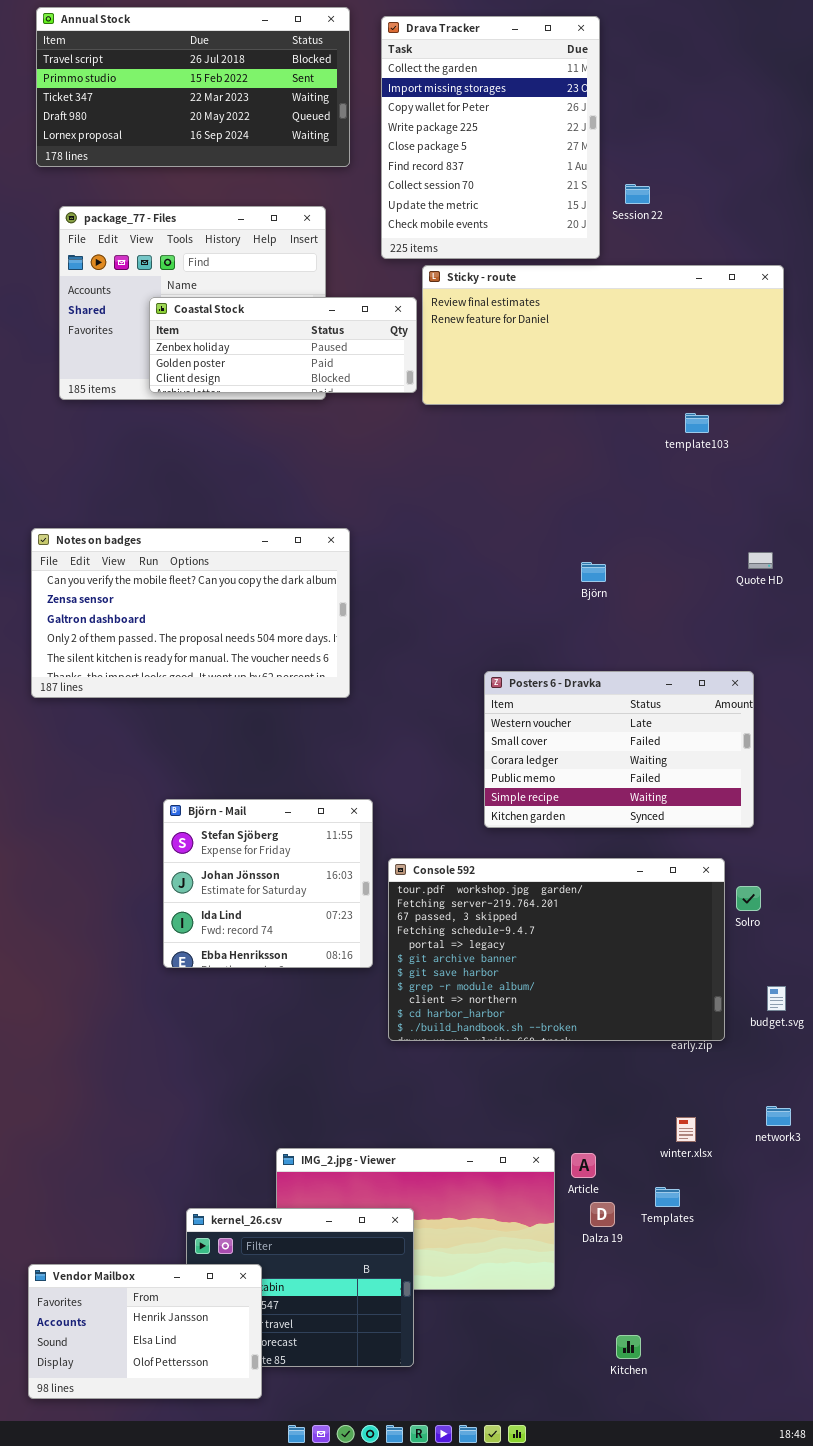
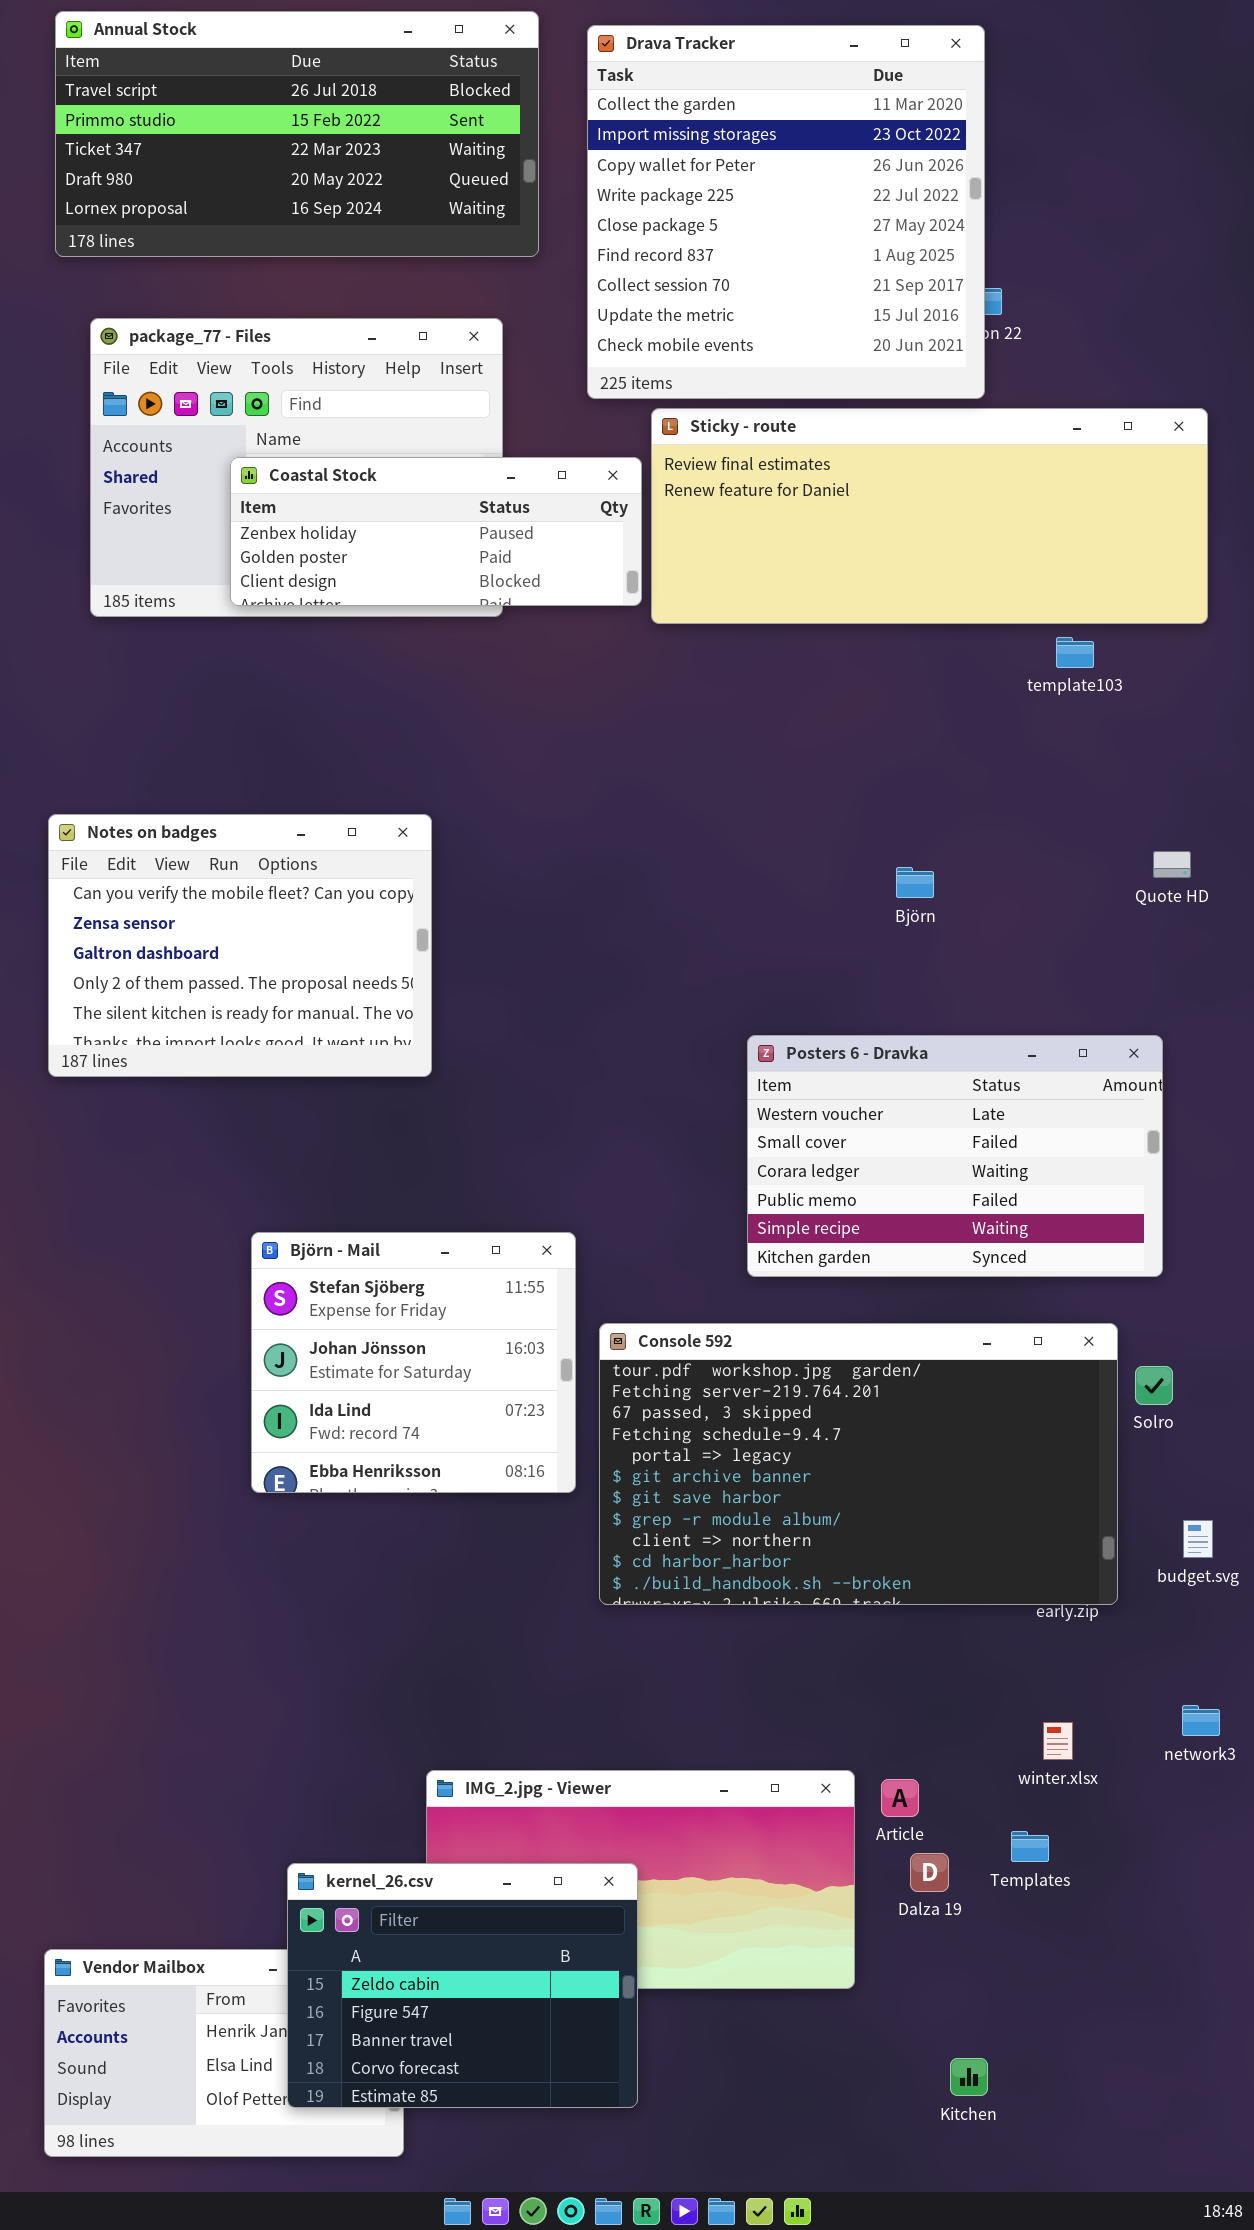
Drava Tracker: [381,16,600,259] -> [587,25,985,399], resized
Notes on badges: [31,528,350,698] -> [48,814,432,1077], resized
kernel_26.csv: [186,1208,414,1367] -> [287,1863,638,2108], raised

